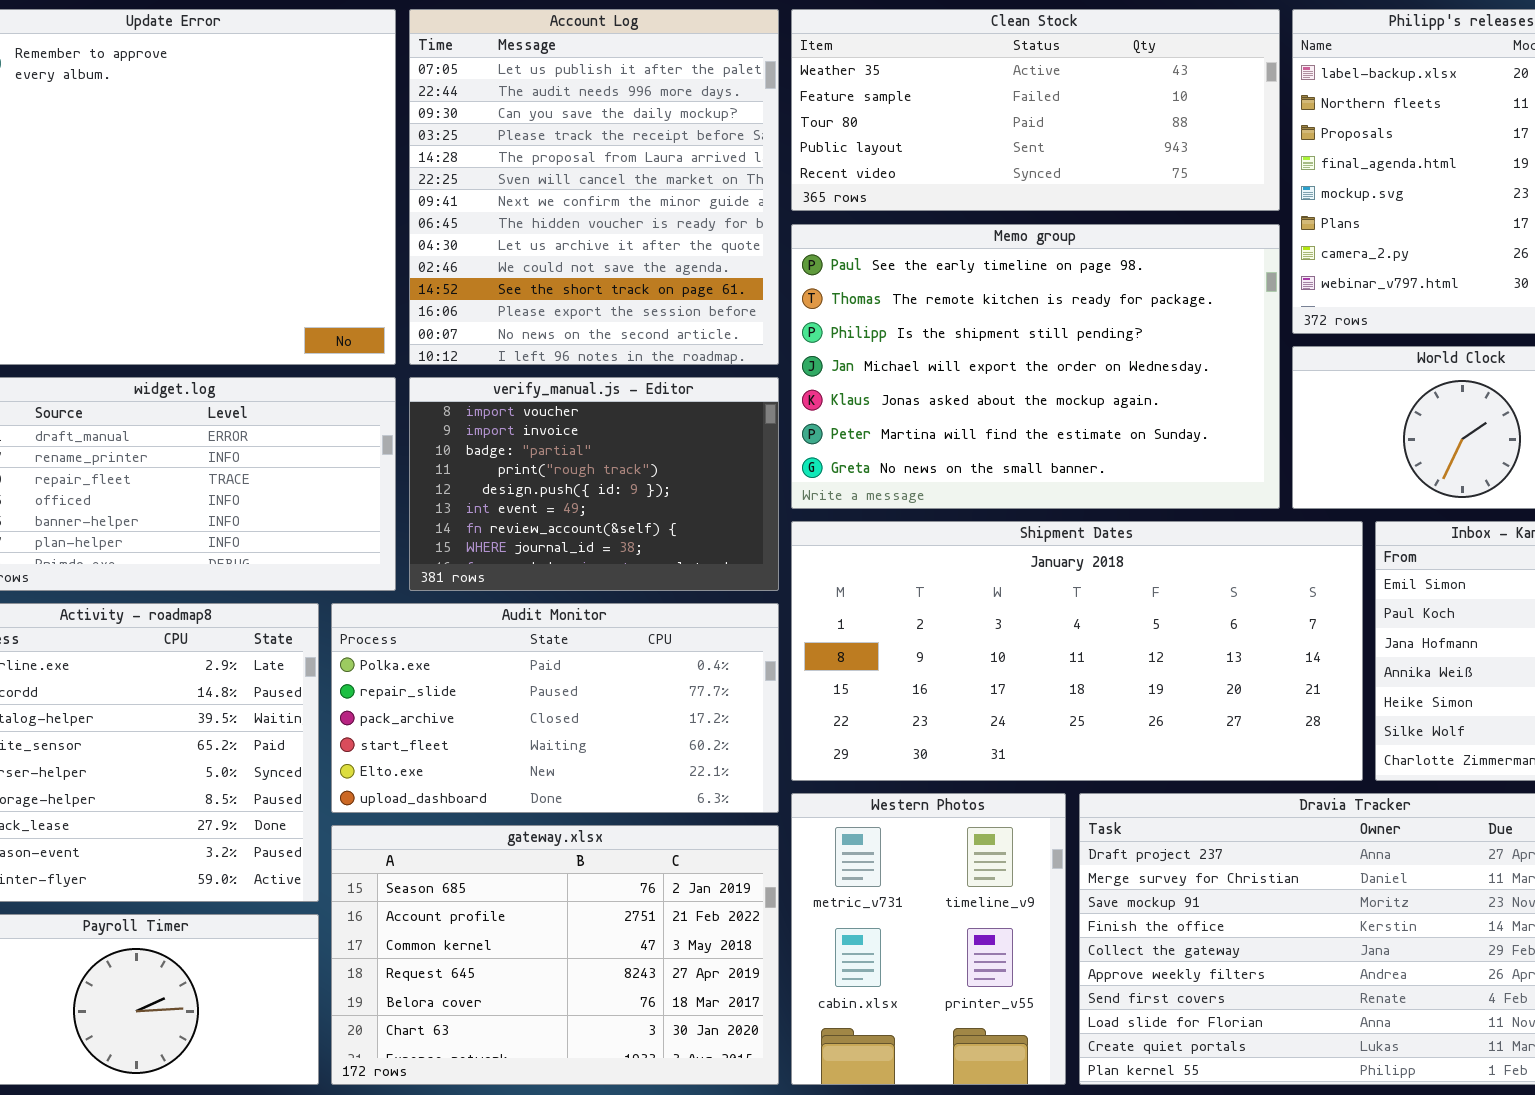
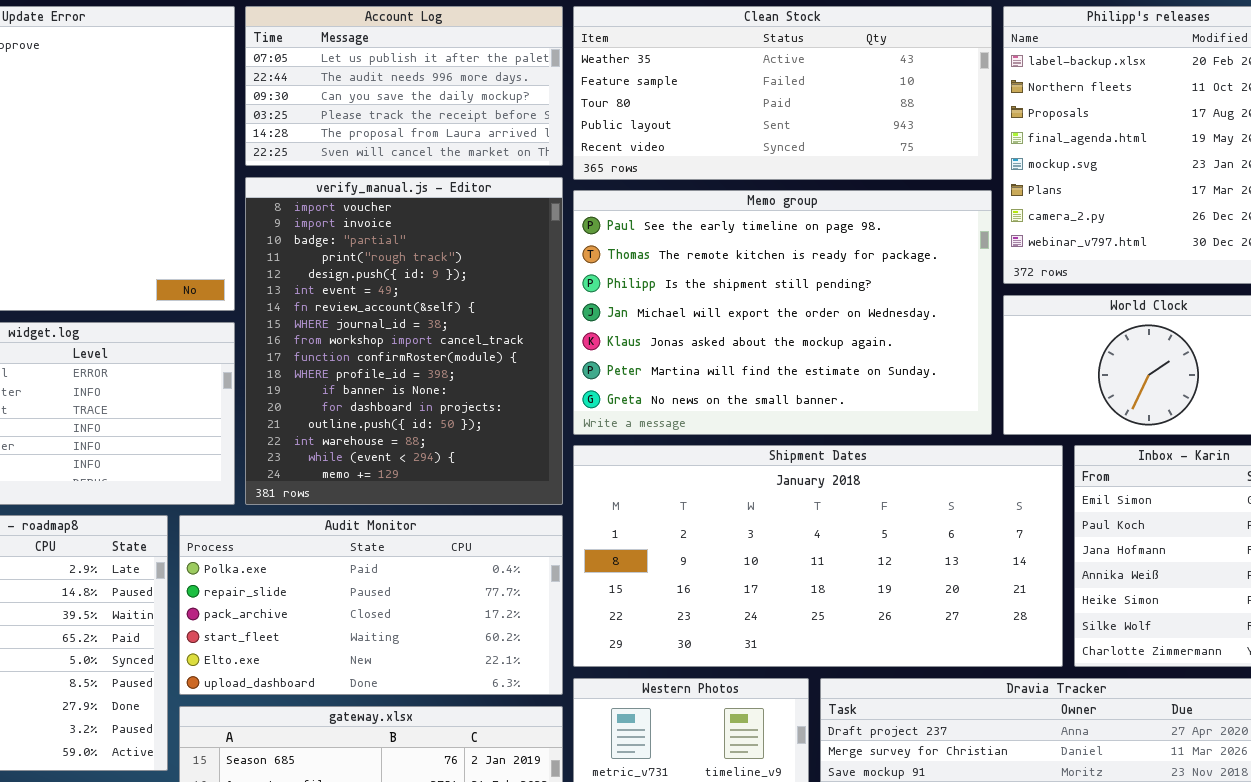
Account Log: [409,9,779,365] -> [245,6,563,166], resized
verify_manual.js - Editor: [409,377,779,591] -> [245,177,563,505], resized

